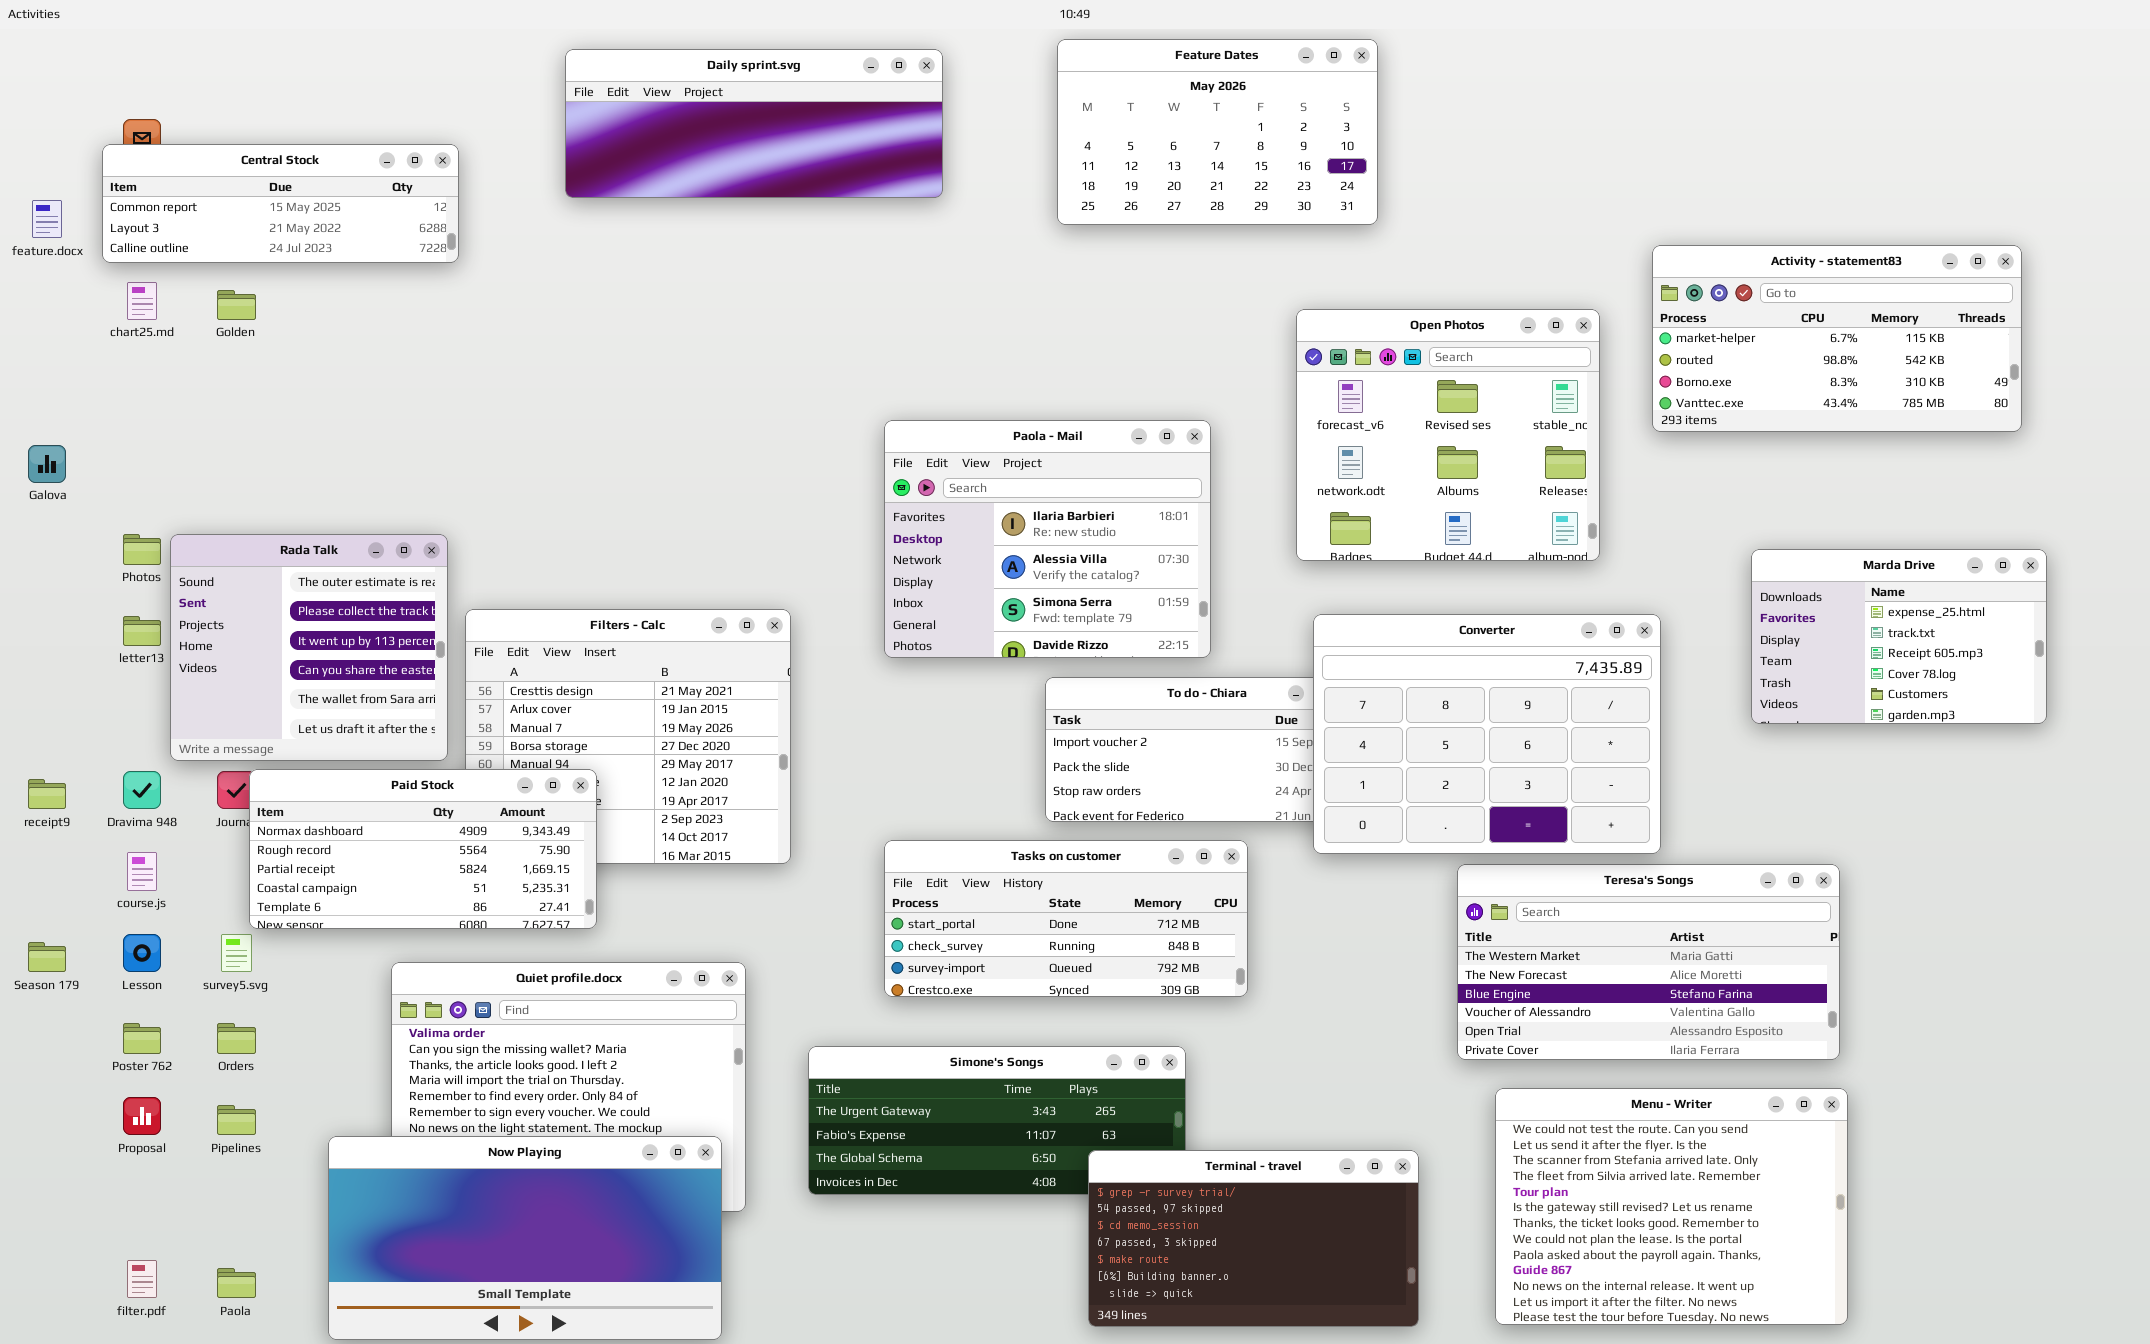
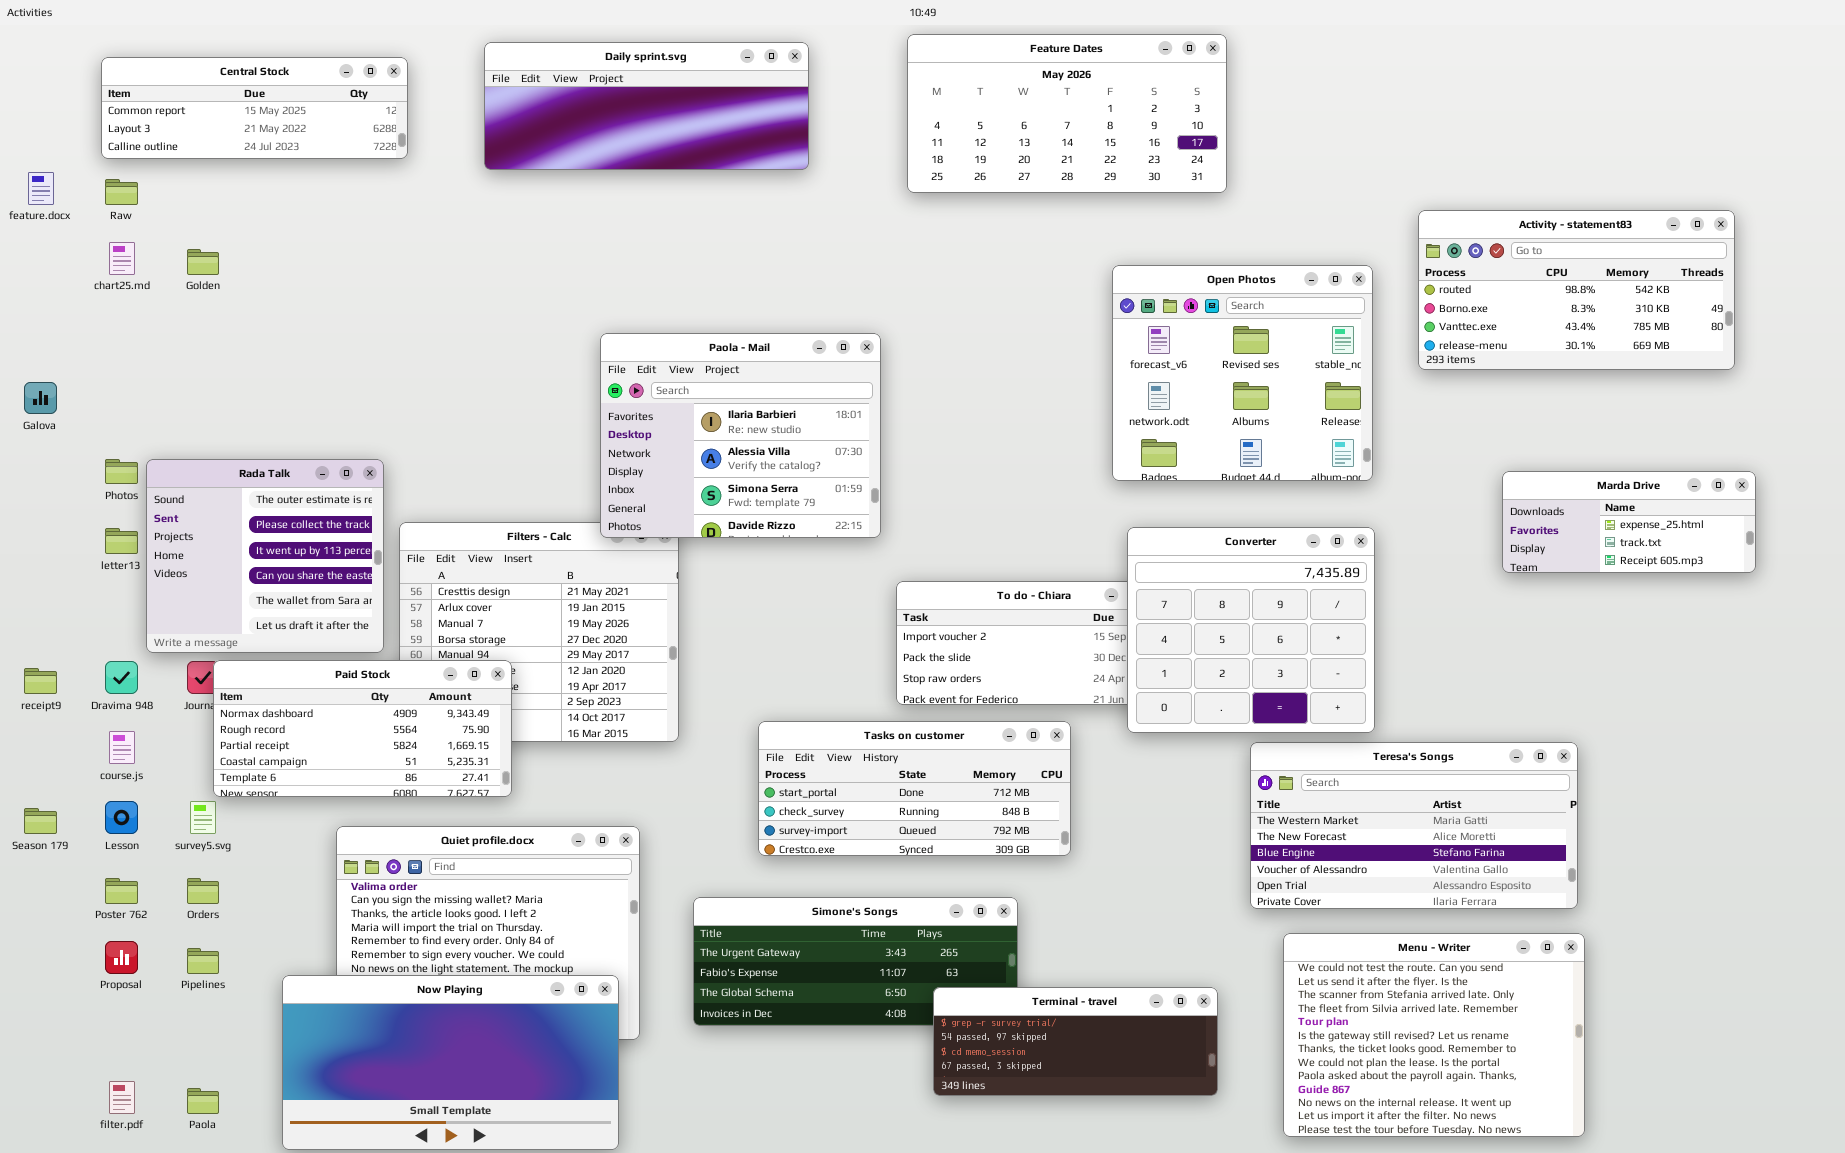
Feature Dates: [1057,39,1378,225] -> [907,34,1227,193], resized
Central Stock: [102,144,459,263] -> [101,57,408,159], moved
Activity - statement83: [1652,245,2022,432] -> [1418,210,1735,370], scrolled down 1 row
Paola - Mail: [884,420,1211,658] -> [600,333,881,538], moved
Marda Drive: [1751,549,2047,724] -> [1502,471,1756,573], resized
Converter: [1313,614,1661,854] -> [1127,527,1375,733], resized
Terminal - travel: [1088,1150,1419,1327] -> [933,987,1218,1096], resized

